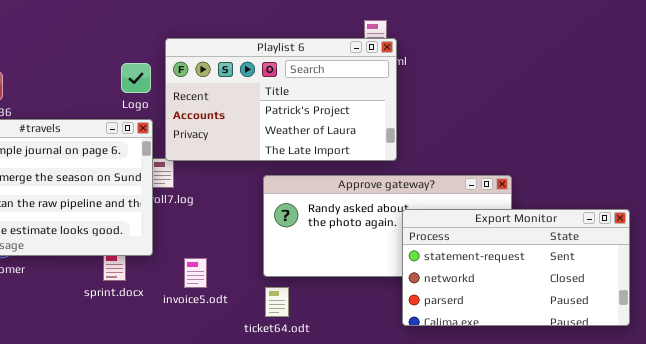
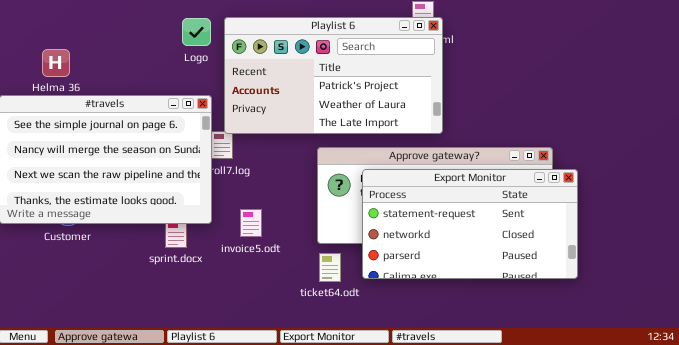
Logo: [121,63,151,93] -> [182,18,211,46], moved
Export Monitor: [402,209,630,326] -> [362,169,578,279], moved
invoice5.odt: [184,258,207,288] -> [240,209,262,237], moved

